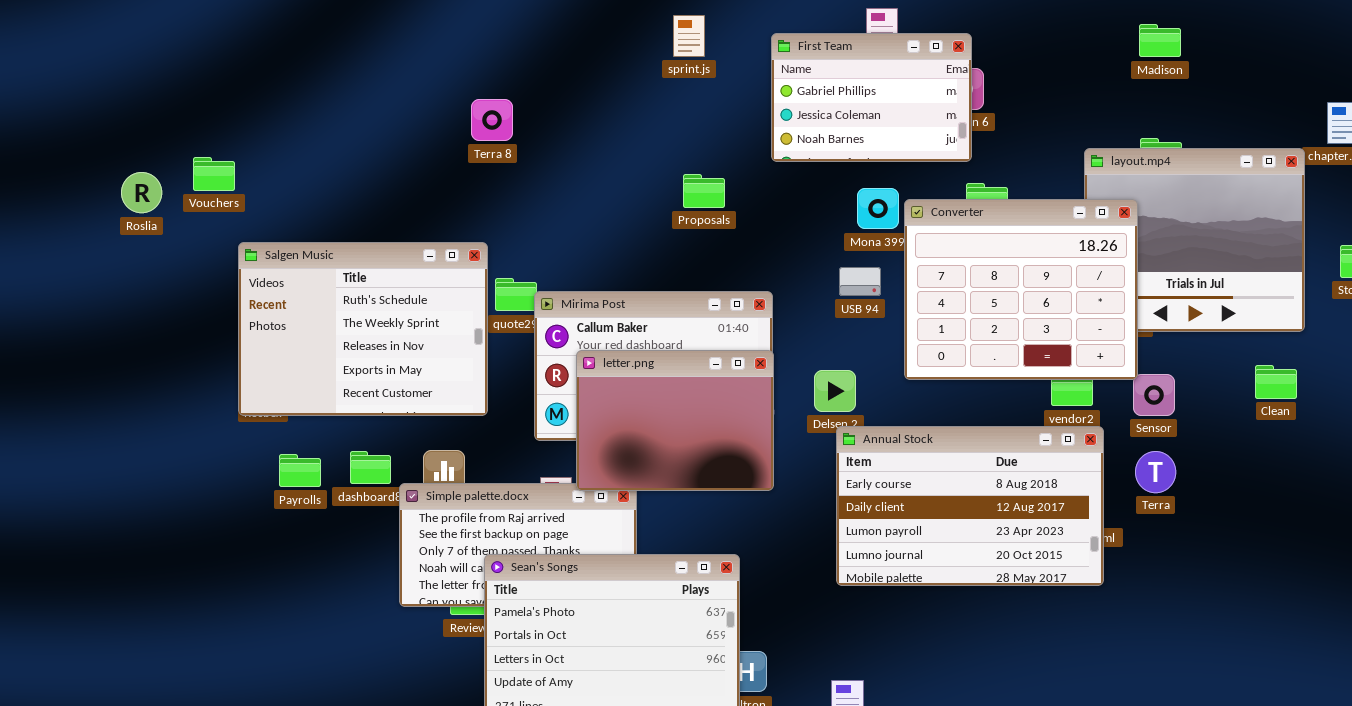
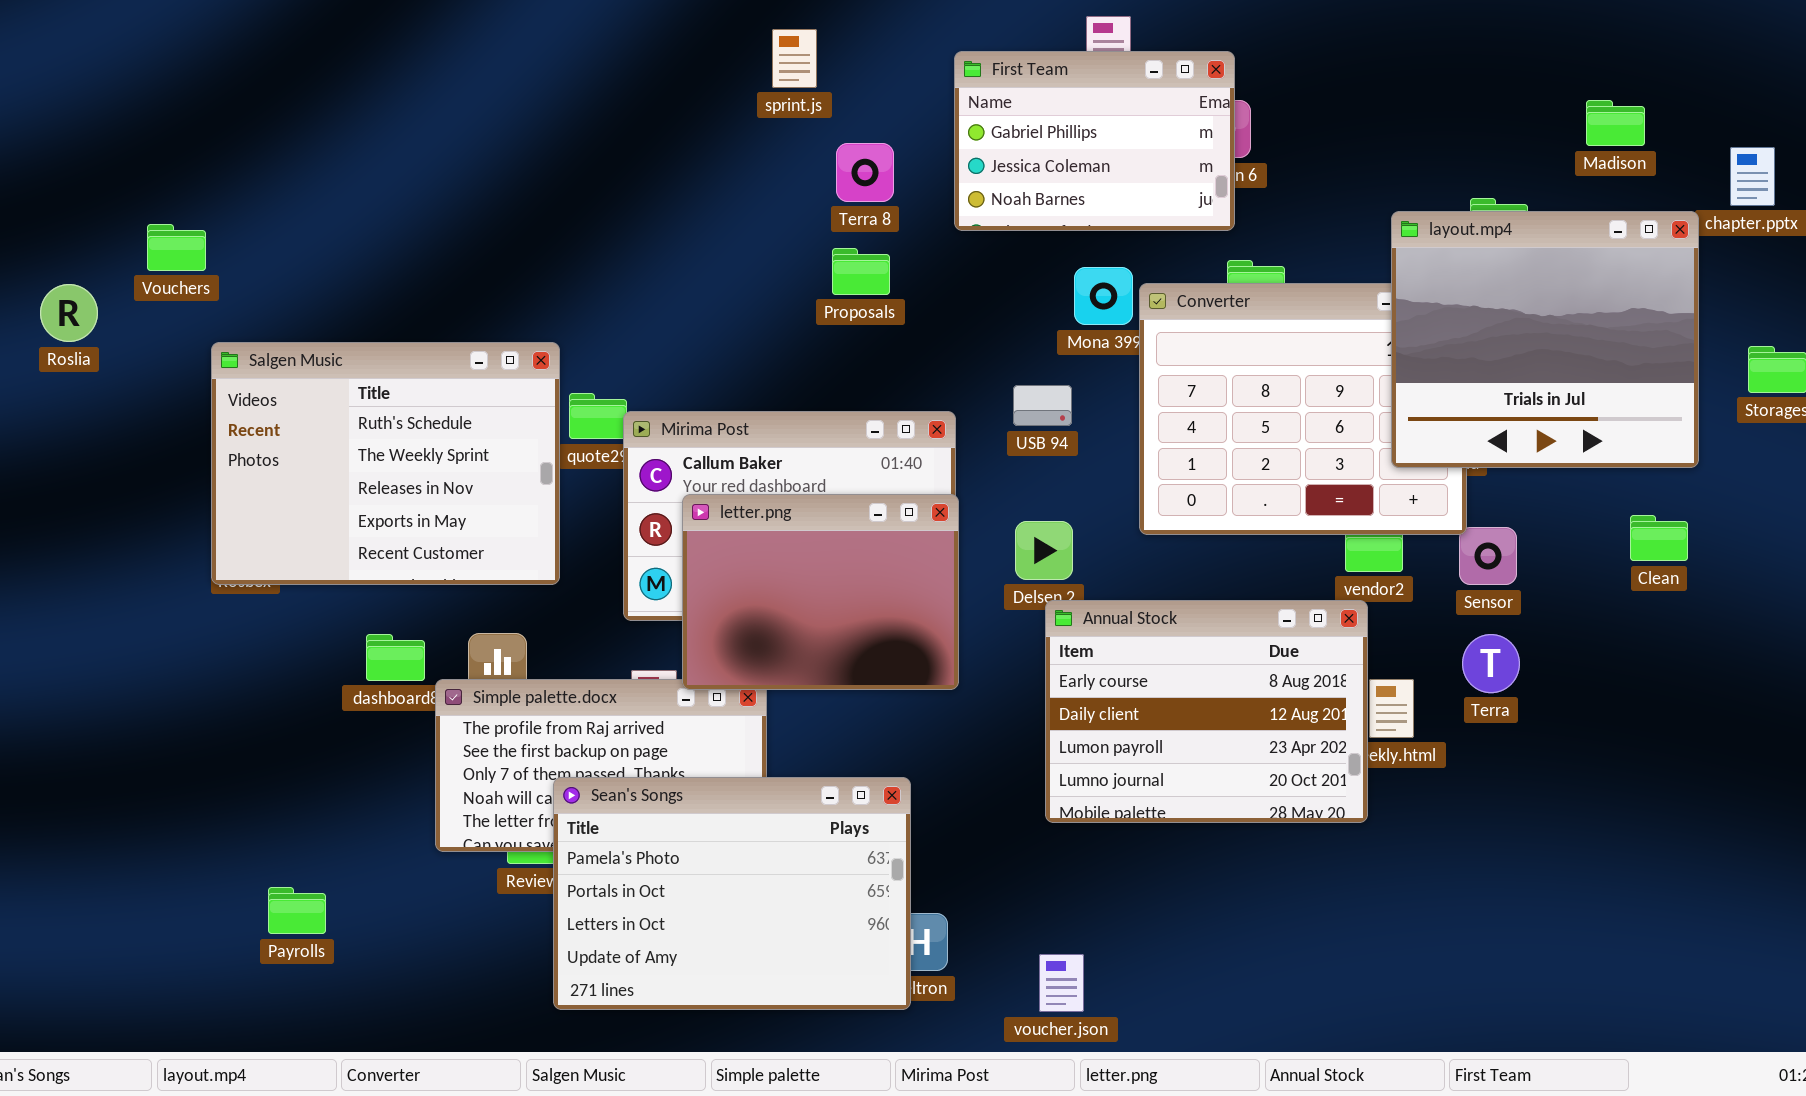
sprint.js: [673,15,705,57] -> [772,29,817,88], moved
Madison: [1139,24,1181,57] -> [1586,100,1645,146], moved
Terra 8: [471,99,513,141] -> [836,143,894,202], moved
layout.mp4: [1084,148,1305,332] -> [1391,211,1699,468], raised
Roslia: [121,172,162,213] -> [40,284,98,342], moved
USB 94: [839,267,881,296] -> [1013,385,1072,426], moved
Annual Stock: [836,426,1104,586] -> [1045,600,1368,823], resized
Payrolls: [279,454,321,487] -> [268,887,326,934], moved

